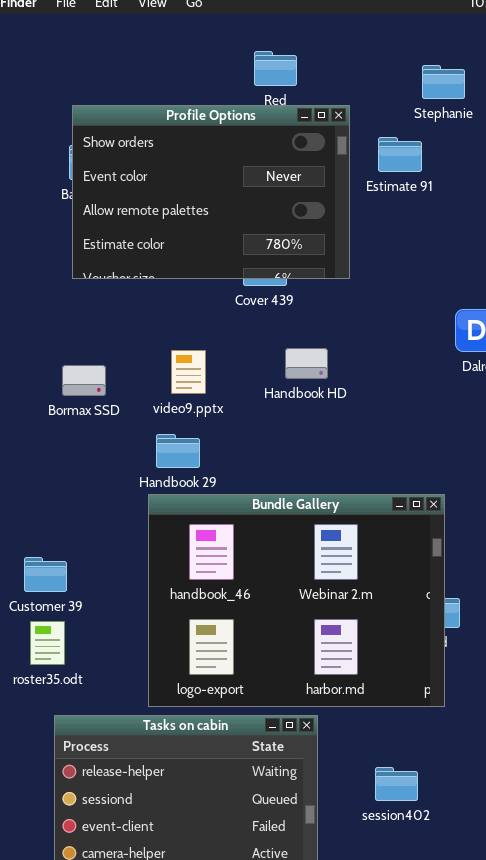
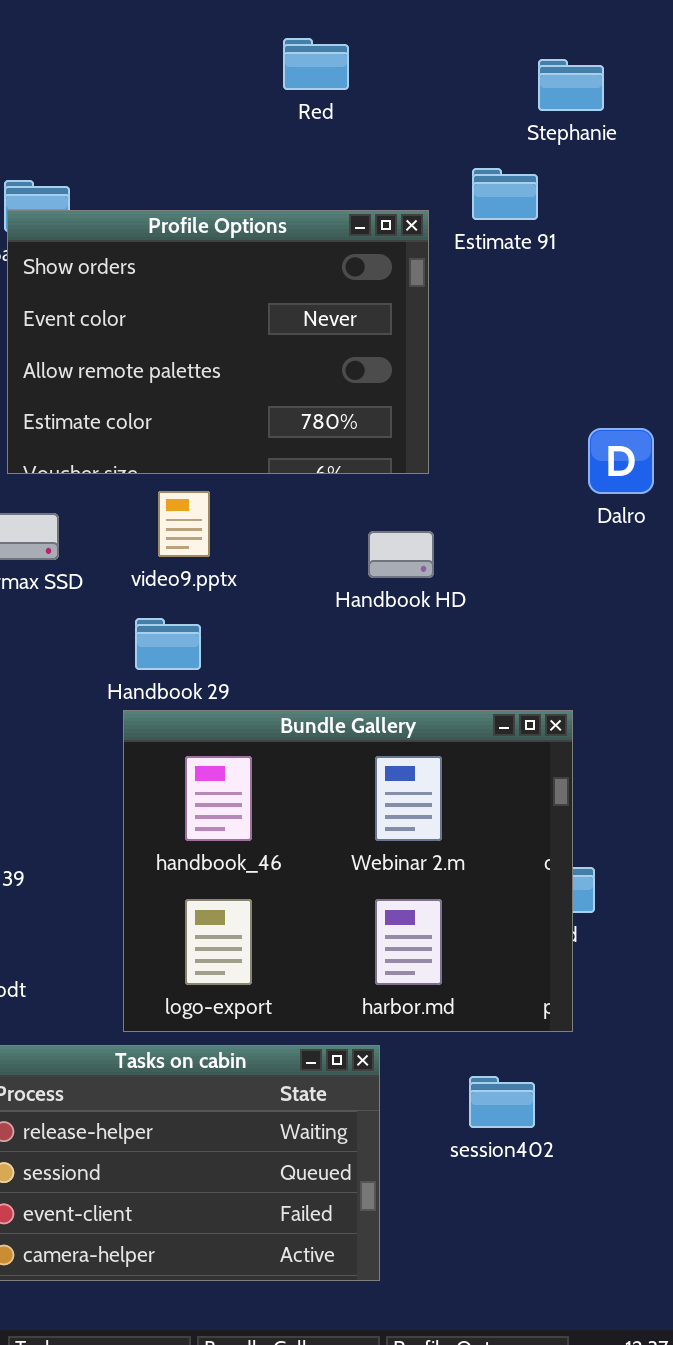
Profile Options: [72,105,350,279] -> [7,210,429,474], moved
Handbook HD: [285,348,328,379] -> [368,531,434,578], moved
session402: [375,767,418,801] -> [469,1076,535,1128], moved

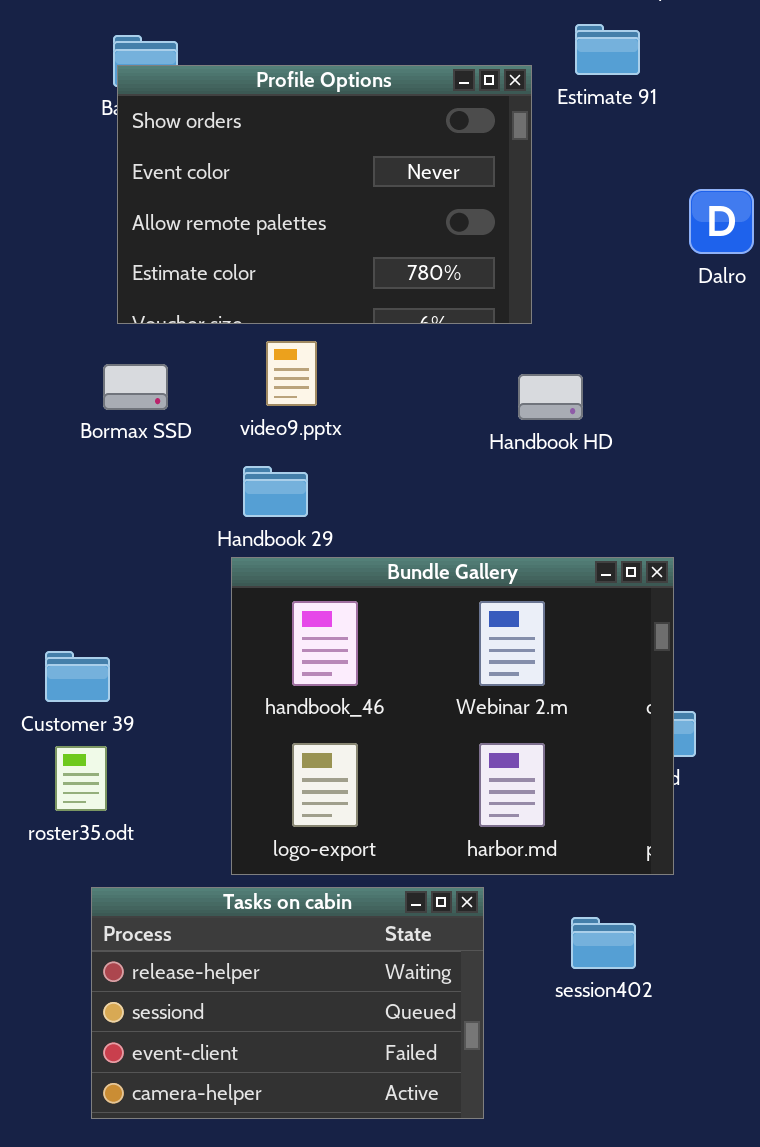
Dalro: [588,428,654,494] -> [689,189,754,254], moved
Handbook HD: [368,531,434,578] -> [518,374,583,420], moved

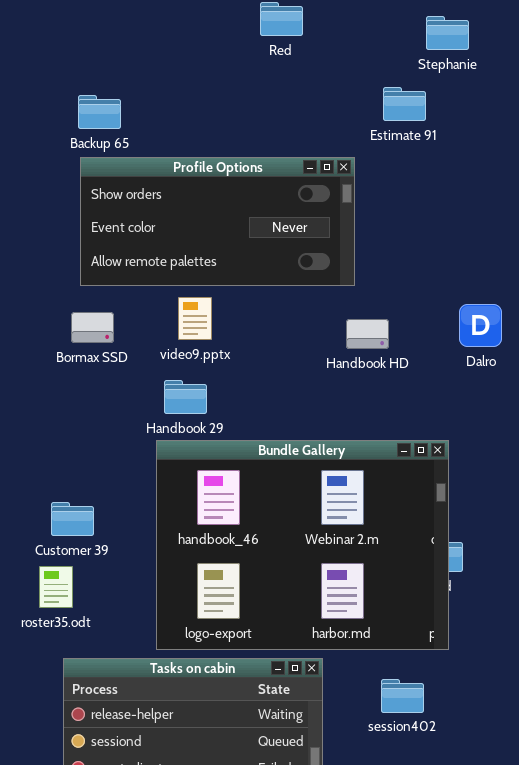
Profile Options: [117,65,532,324] -> [80,157,355,286], resized
Dalro: [689,189,754,254] -> [459,304,502,347], moved
Customer 39: [45,651,110,702] -> [51,502,94,536], moved

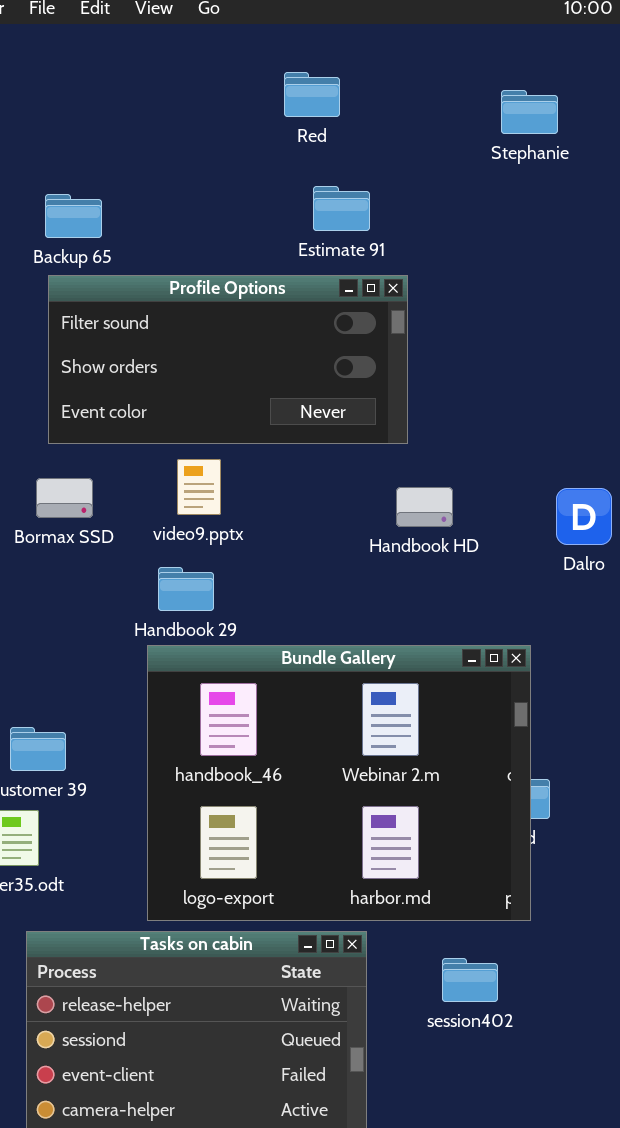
Estimate 91: [383,87,426,121] -> [313,186,370,231], moved
Profile Options: [80,157,355,286] -> [48,275,408,444], scrolled up 1 row
Dalro: [459,304,502,347] -> [556,488,612,545], moved

